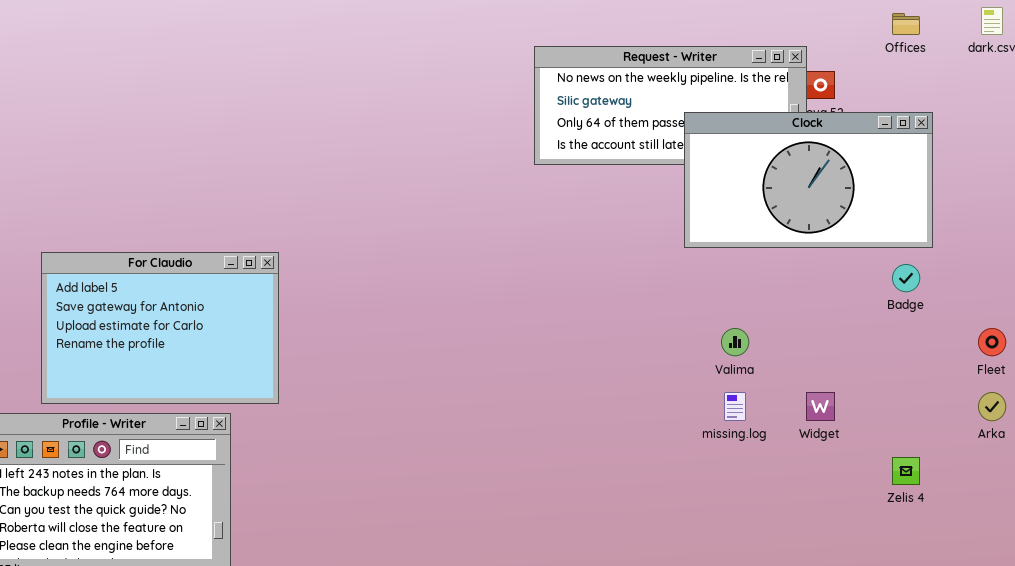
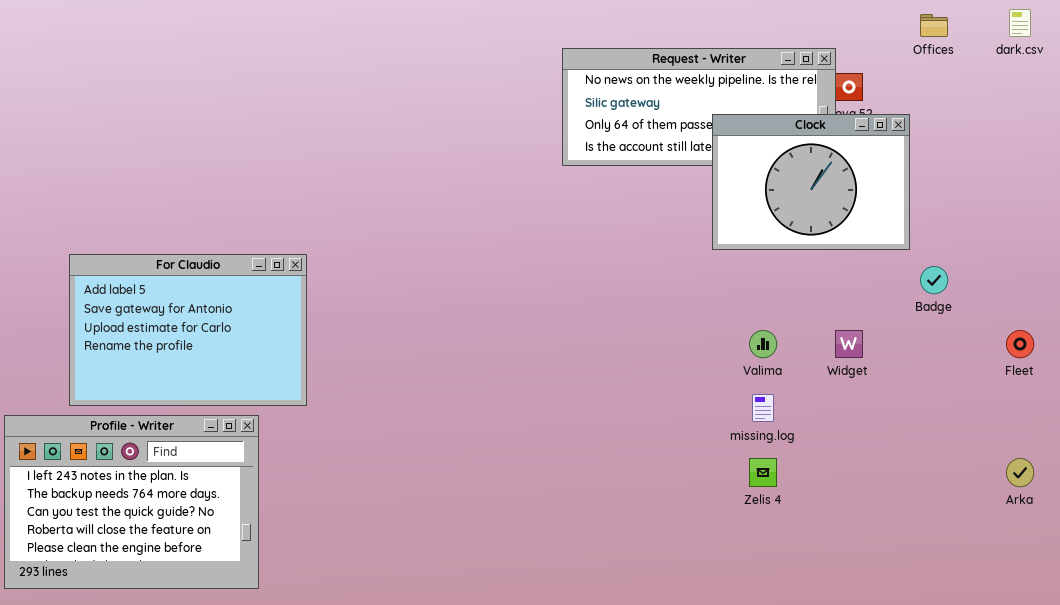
Clock: [684,112,933,248] -> [712,114,910,250], resized
Widget: [806,392,835,421] -> [835,330,863,358], moved
Arka: [978,392,1006,421] -> [1006,458,1034,487], moved
Zelis 4: [892,457,920,485] -> [749,458,777,487], moved

